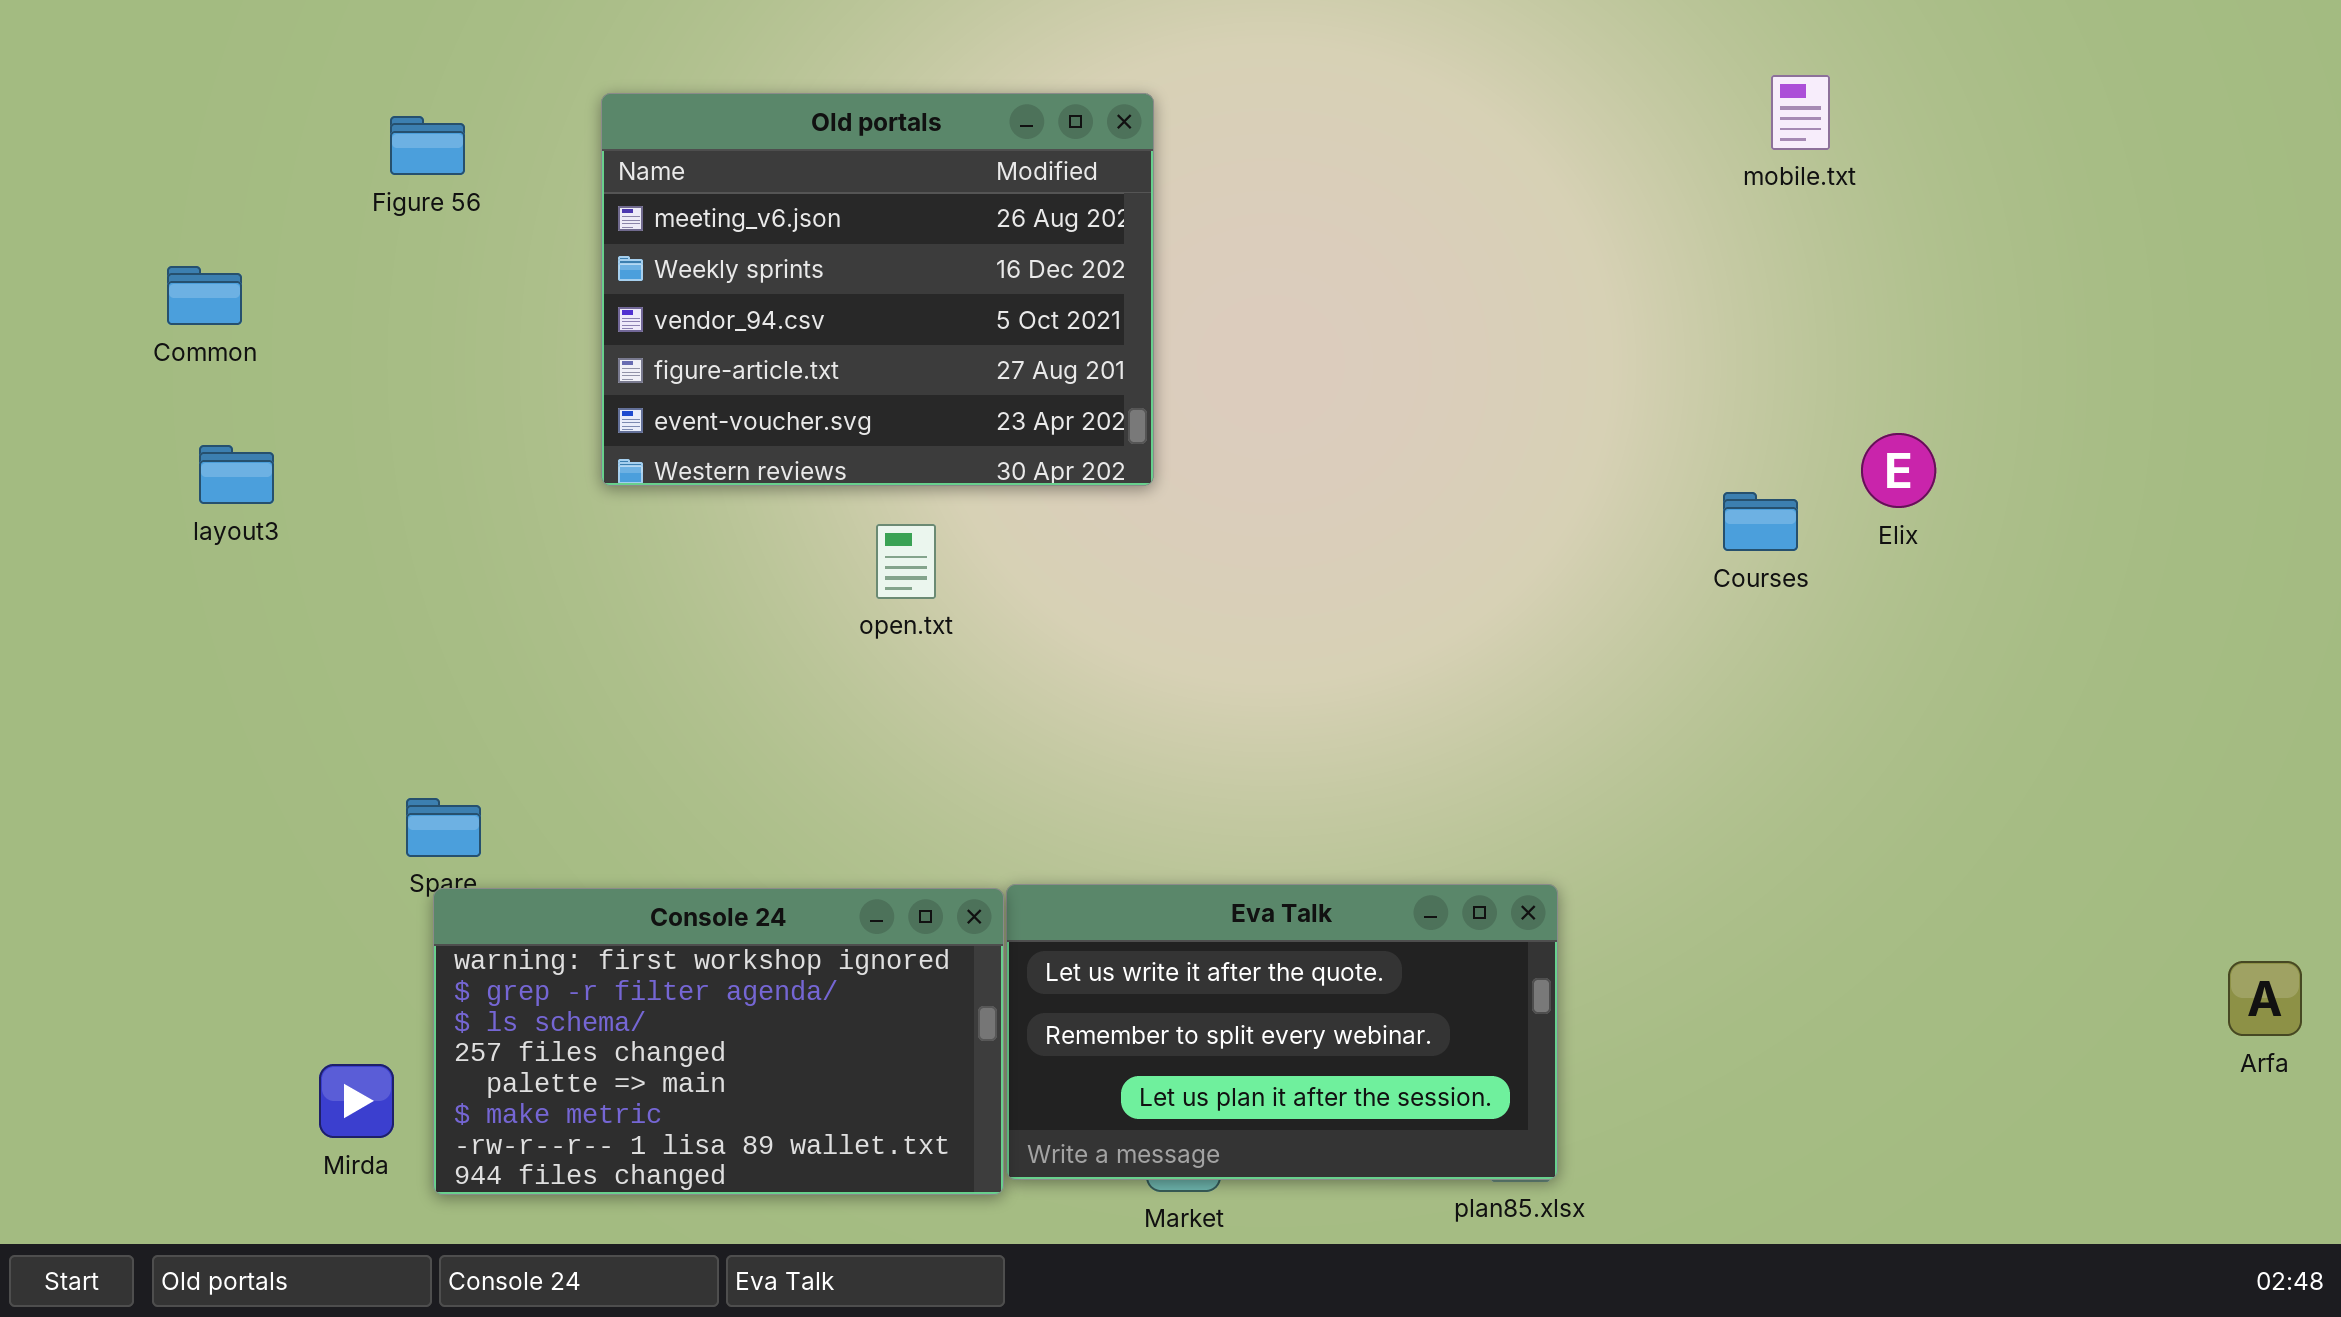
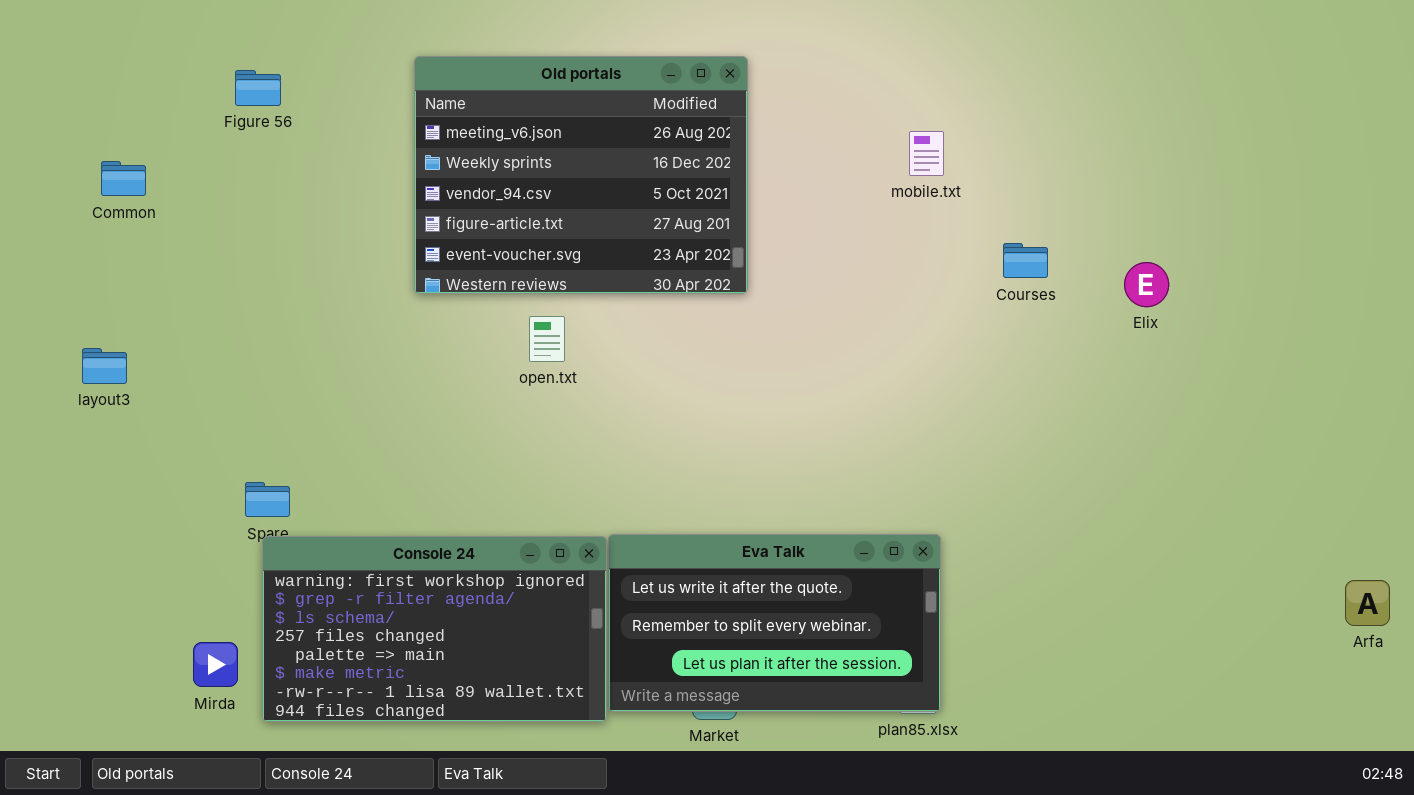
mobile.txt: [1771,75,1830,150] -> [909,131,944,176], moved
Old portals: [601,93,1154,486] -> [414,56,748,294], moved
layout3: [199,445,274,504] -> [82,348,127,384], moved
Courses: [1723,492,1798,551] -> [1003,243,1048,278], moved

